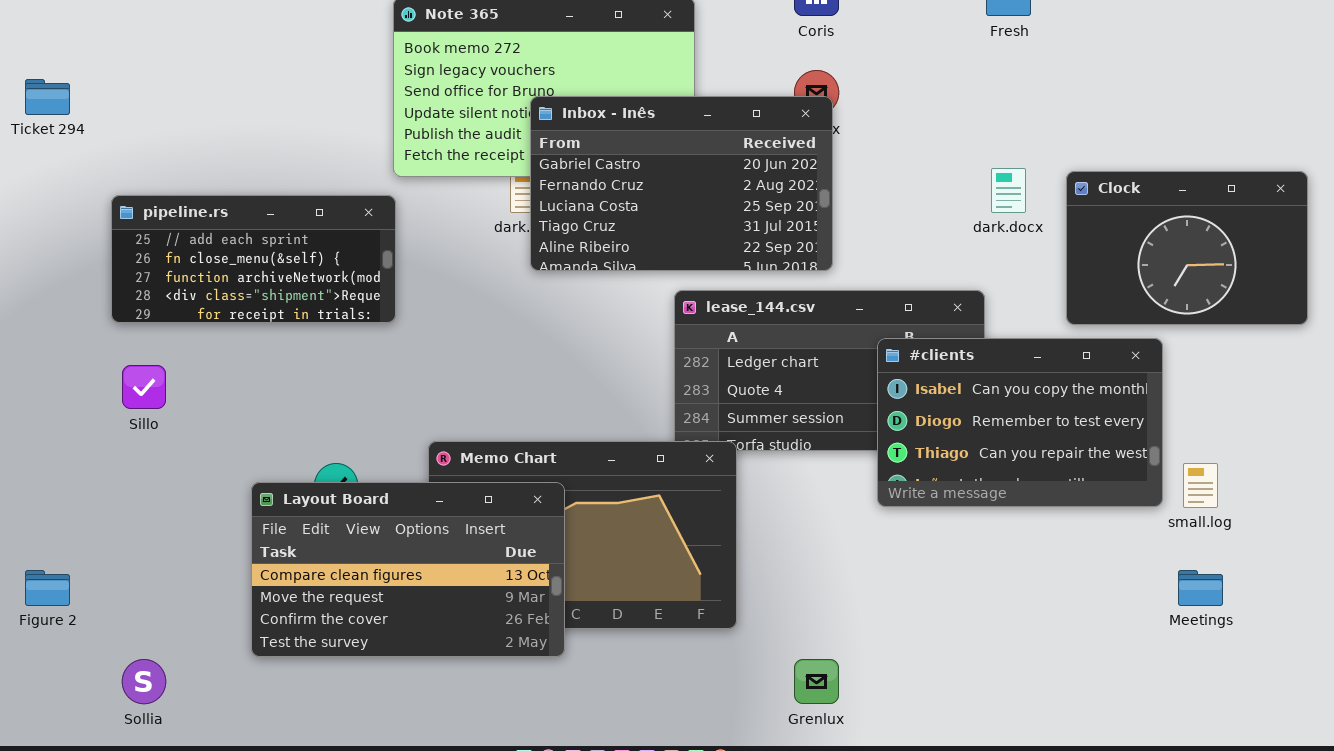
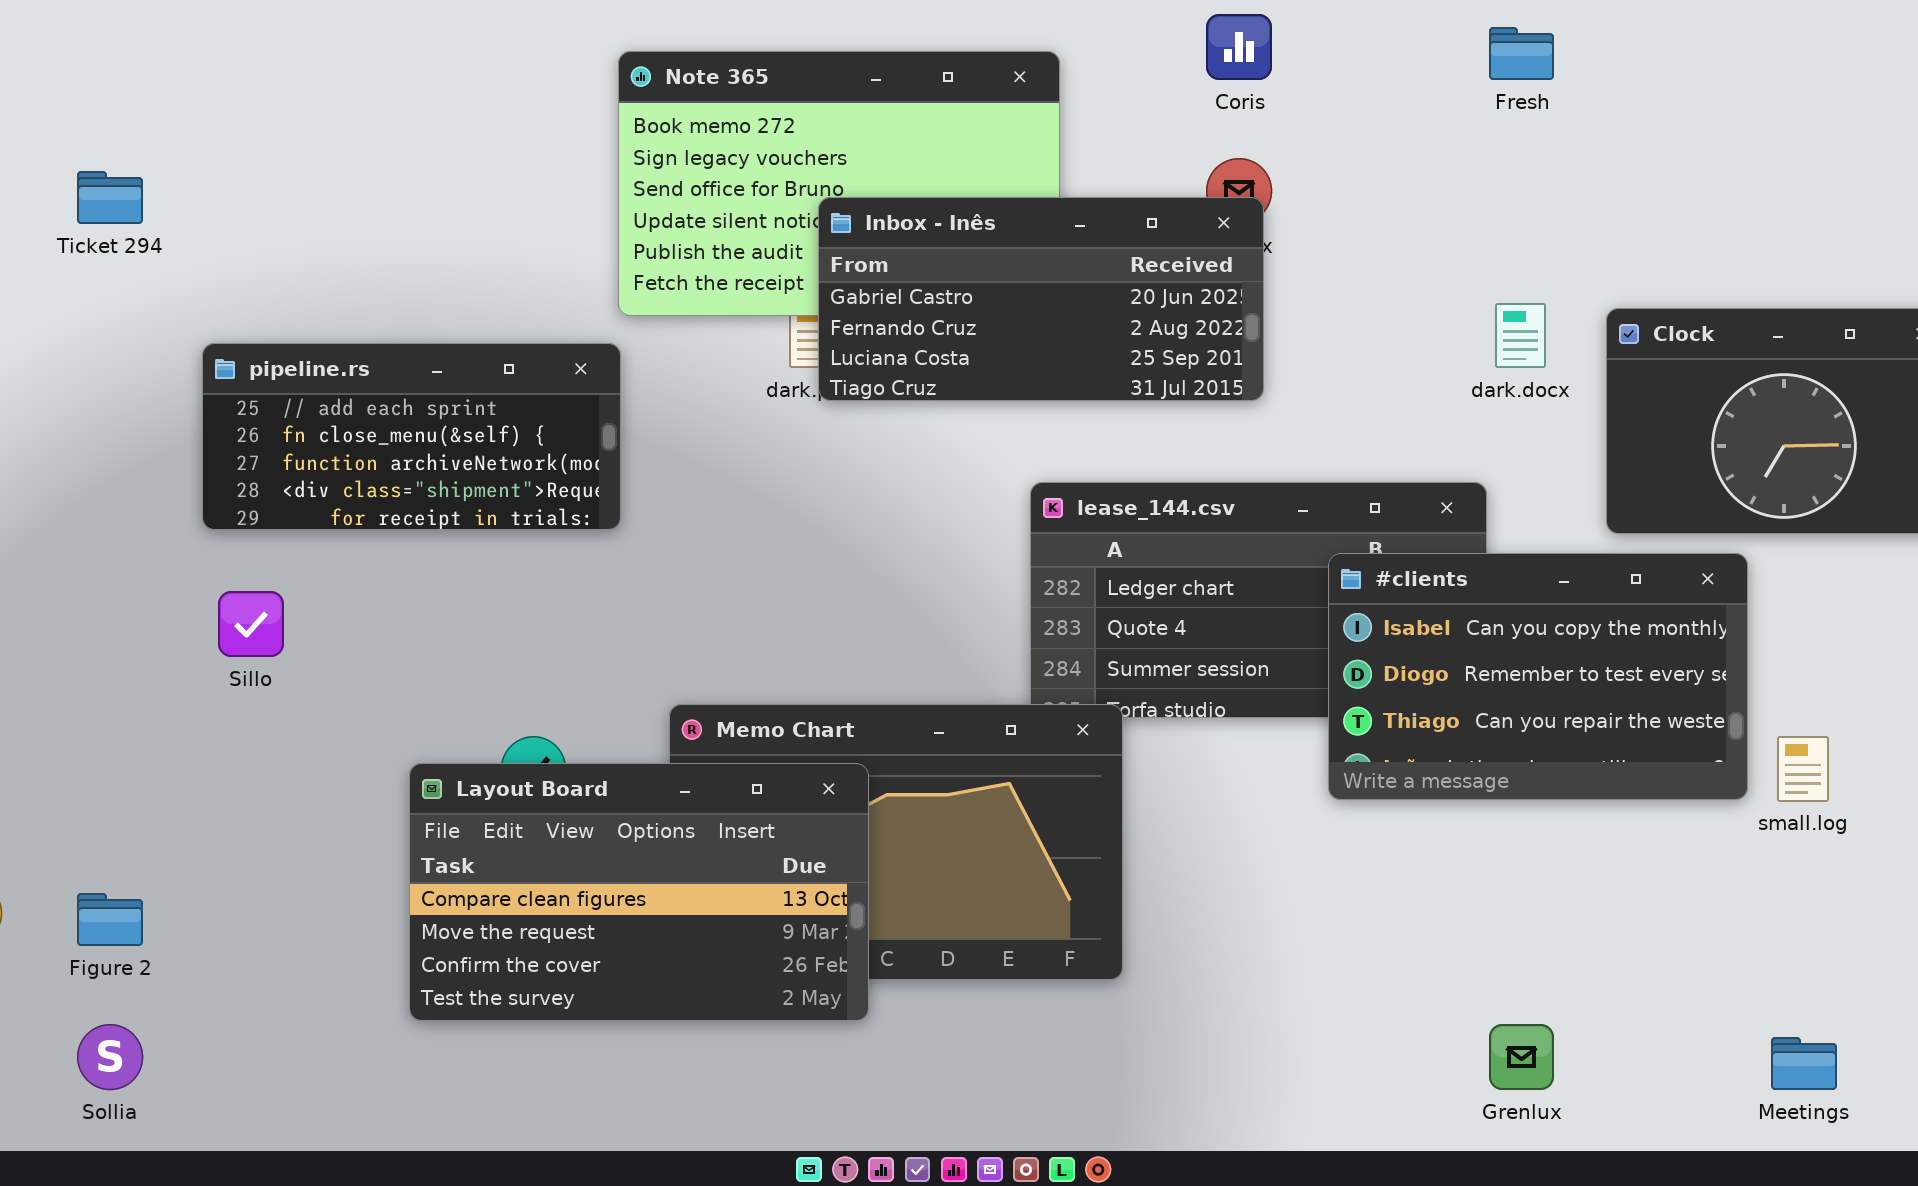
Inbox - Inês: [530,96,833,271] -> [818,197,1264,401], resized
Meetings: [1178,570,1223,606] -> [1771,1037,1837,1090], moved
Sollia: [122,659,166,704] -> [77,1024,143,1090], moved
Grenlux: [794,659,839,704] -> [1489,1024,1554,1090], moved

